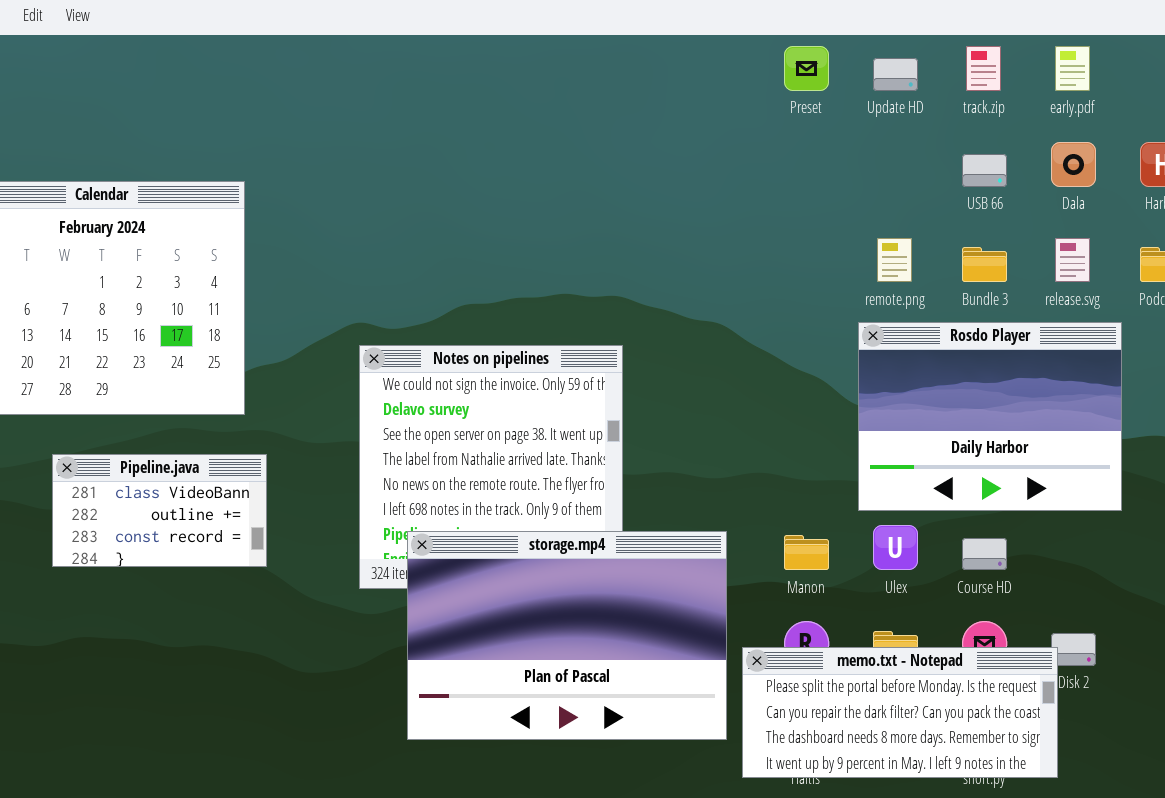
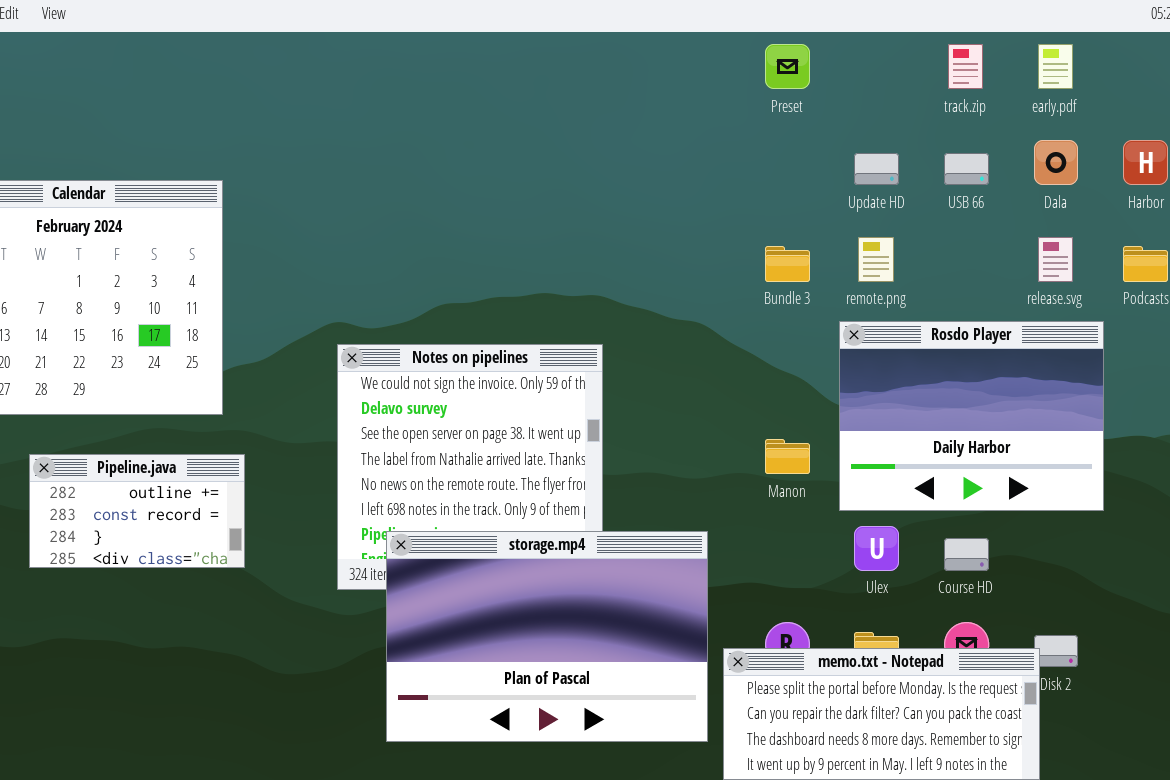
Update HD: [873,58,918,91] -> [854,153,899,185], moved
Bundle 3: [962,247,1007,282] -> [765,246,810,282], moved
Pipeline.java: [52,454,267,567] -> [29,454,245,568], scrolled down 1 row
Manon: [784,535,829,570] -> [765,439,810,474], moved

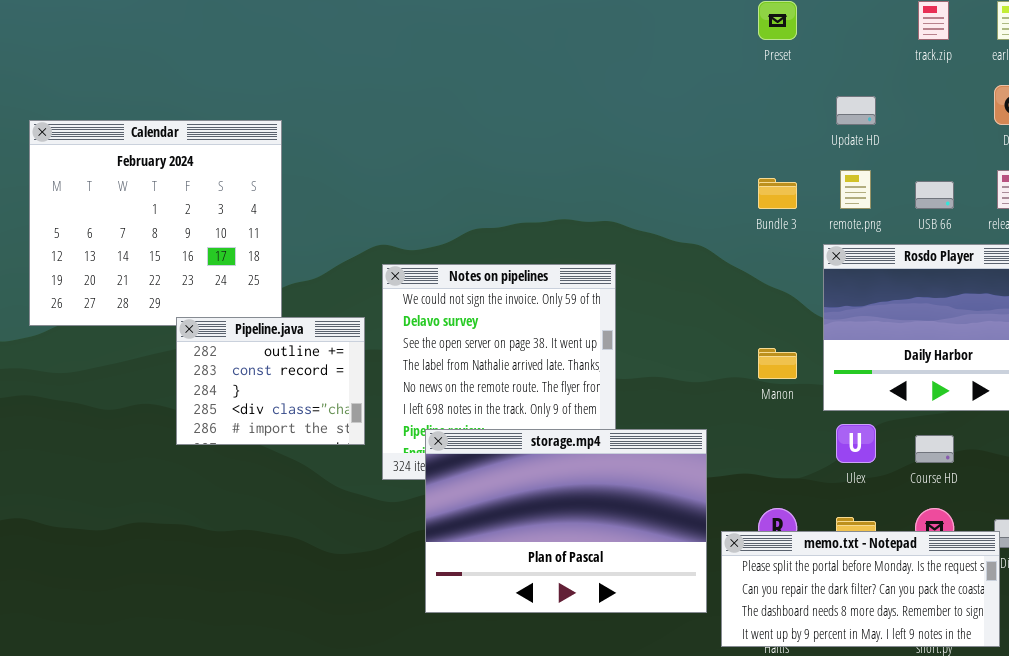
USB 66: [944,153,989,185] -> [915,181,954,209], moved
Pipeline.java: [29,454,245,568] -> [176,317,365,445], moved, resized

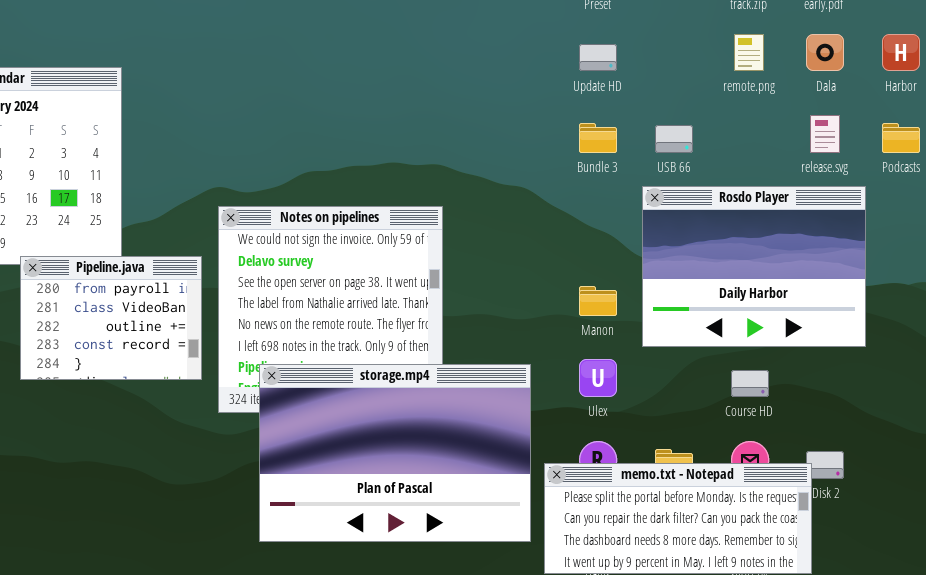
Update HD: [836,96,876,125] -> [579,44,617,71], moved
remote.png: [840,170,871,209] -> [734,34,764,71], moved
USB 66: [915,181,954,209] -> [655,125,693,153], moved
Pipeline.java: [176,317,365,445] -> [20,256,202,380], scrolled up 2 rows
Ulex: [836,424,876,463] -> [579,359,617,397], moved

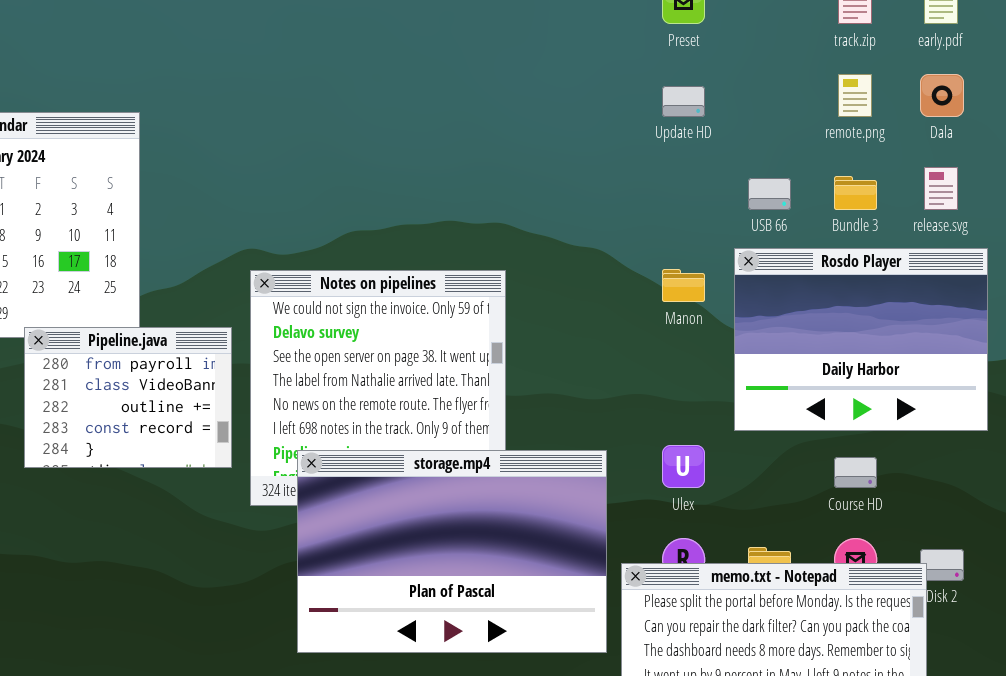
Bundle 3: [579,123,617,153] -> [834,176,877,210], moved
Manon: [579,286,617,316] -> [662,269,705,302], moved

